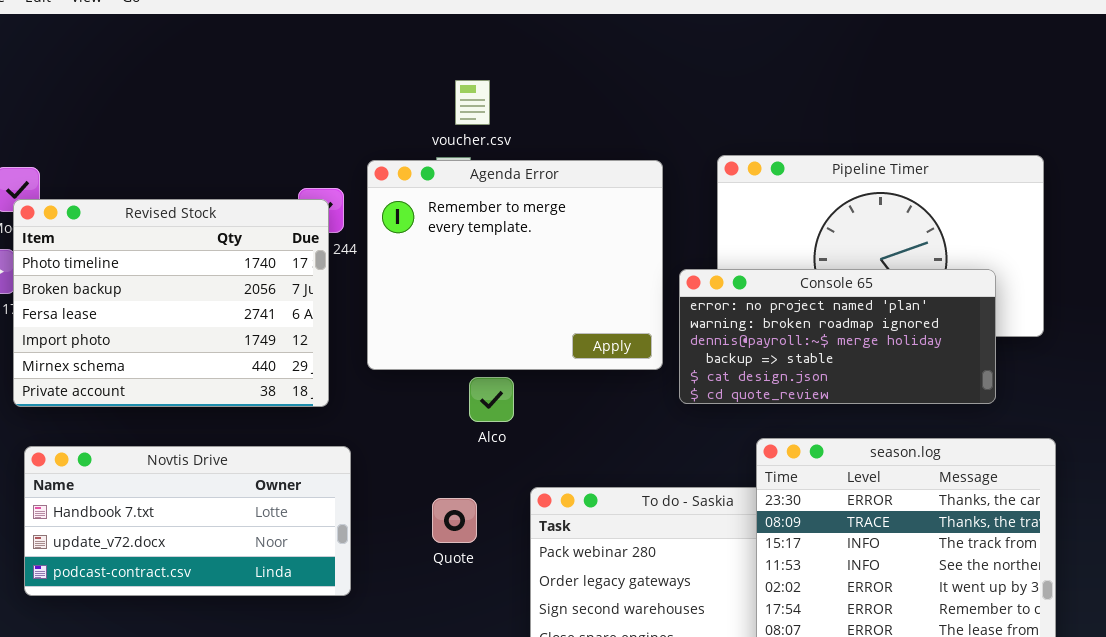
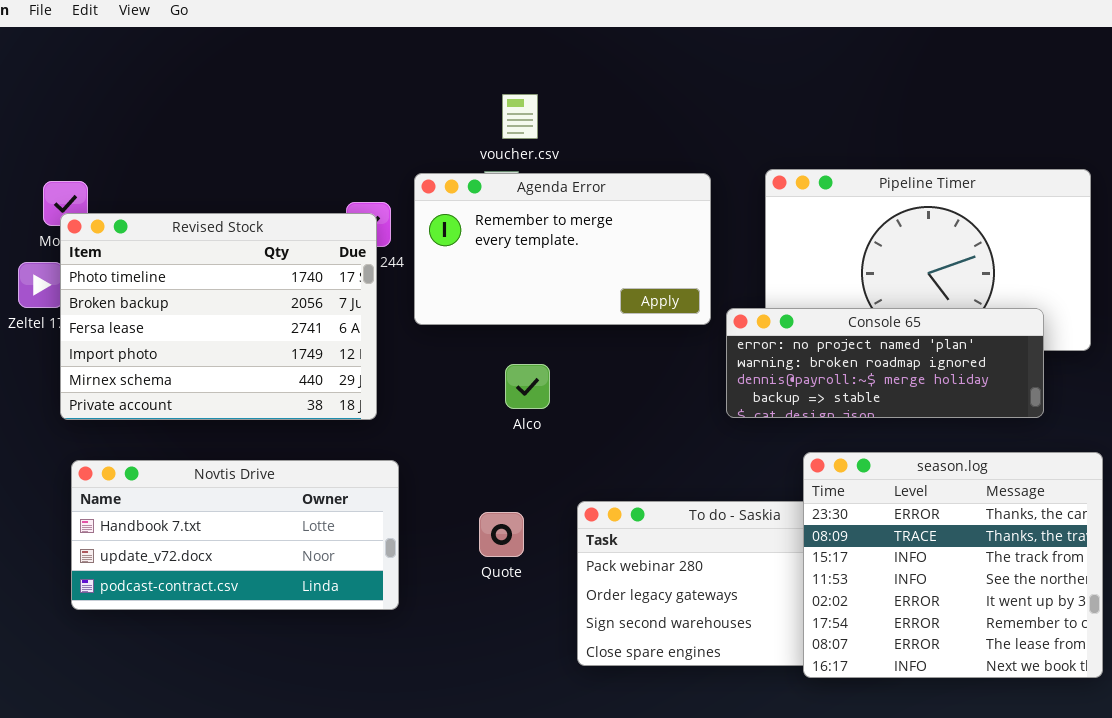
Agenda Error: [367,160,663,370] -> [414,173,711,325], resized
Console 65: [679,269,996,404] -> [726,308,1044,418], resized
Alco: [469,377,514,422] -> [505,364,550,409], moved

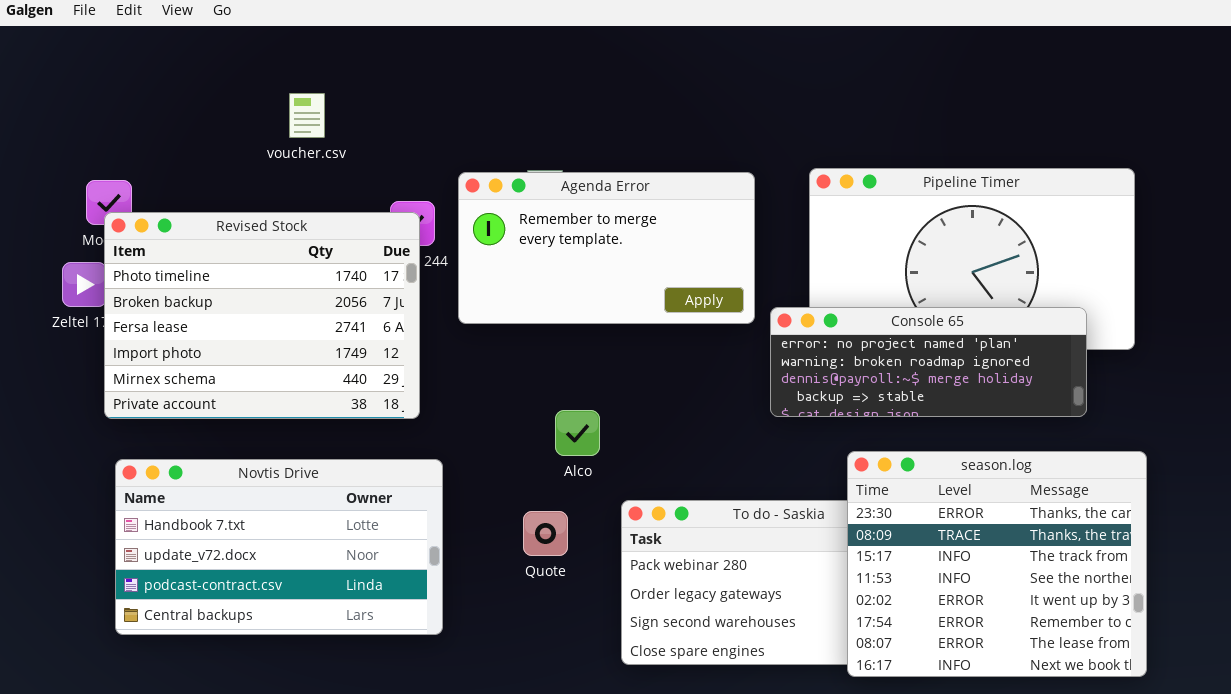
voucher.csv: [502,94,538,139] -> [289,93,325,138], moved
Alco: [505,364,550,409] -> [555,410,600,456], moved
Novtis Drive: [71,460,399,610] -> [115,459,443,635], resized

